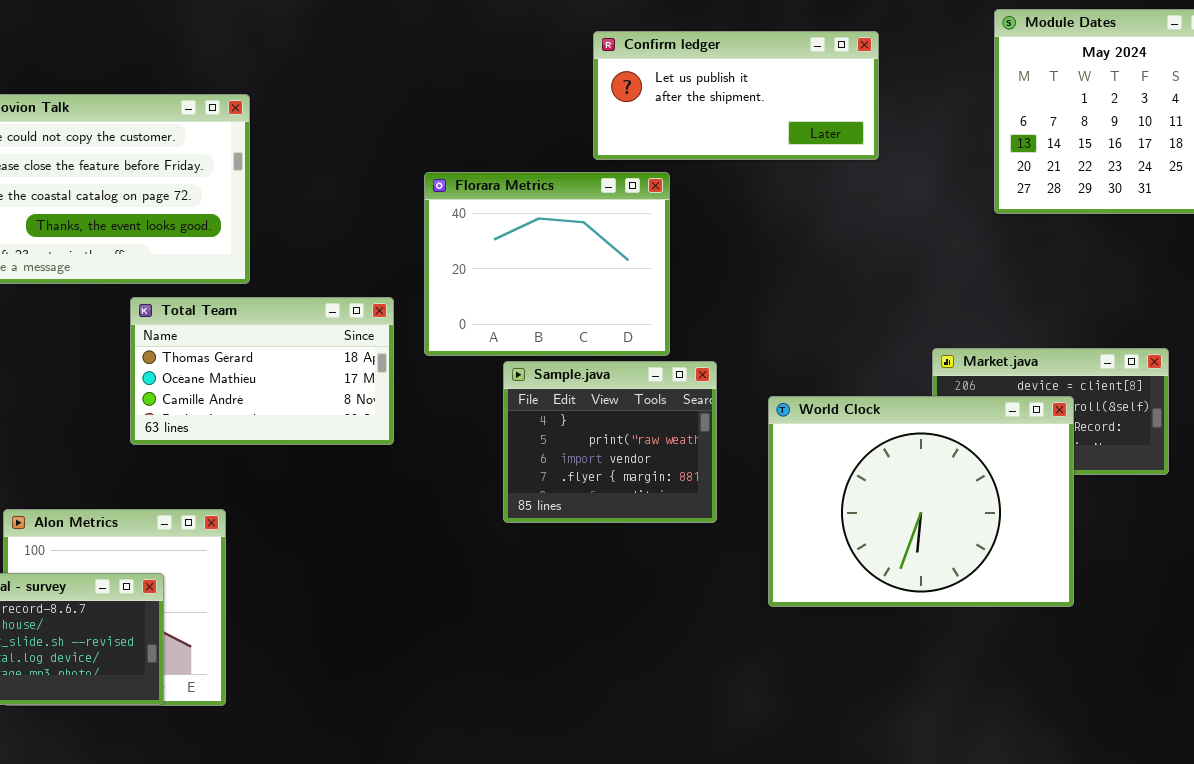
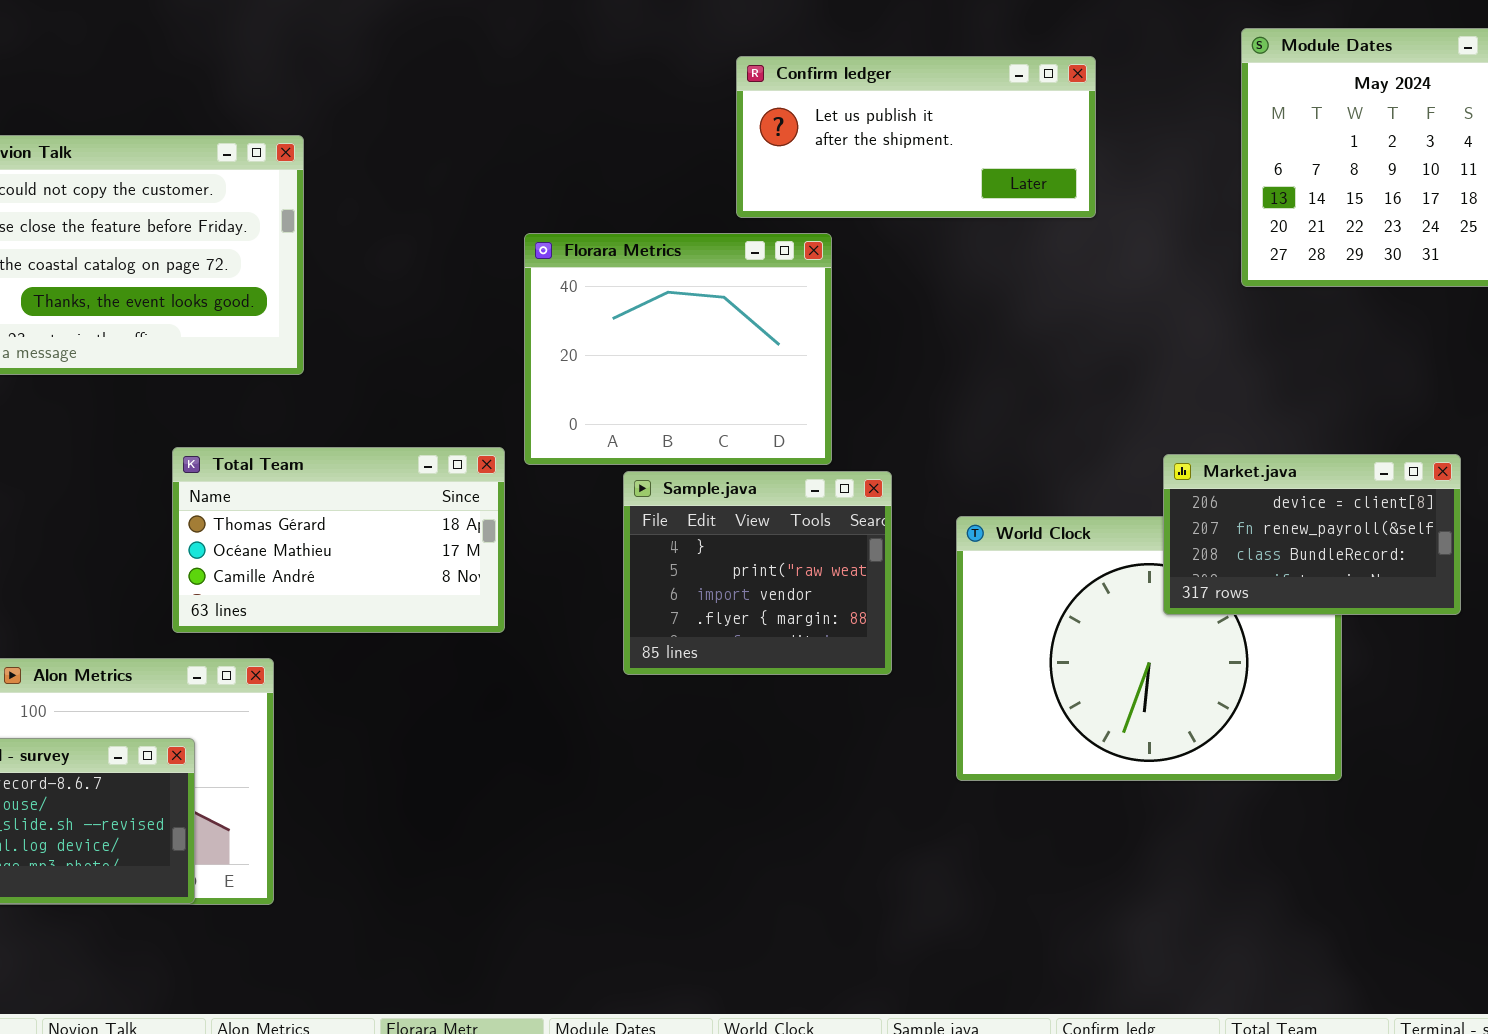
Total Team: [130,297,394,445] -> [172,447,505,633], moved
Market.java: [932,348,1169,475] -> [1163,454,1461,615], raised

